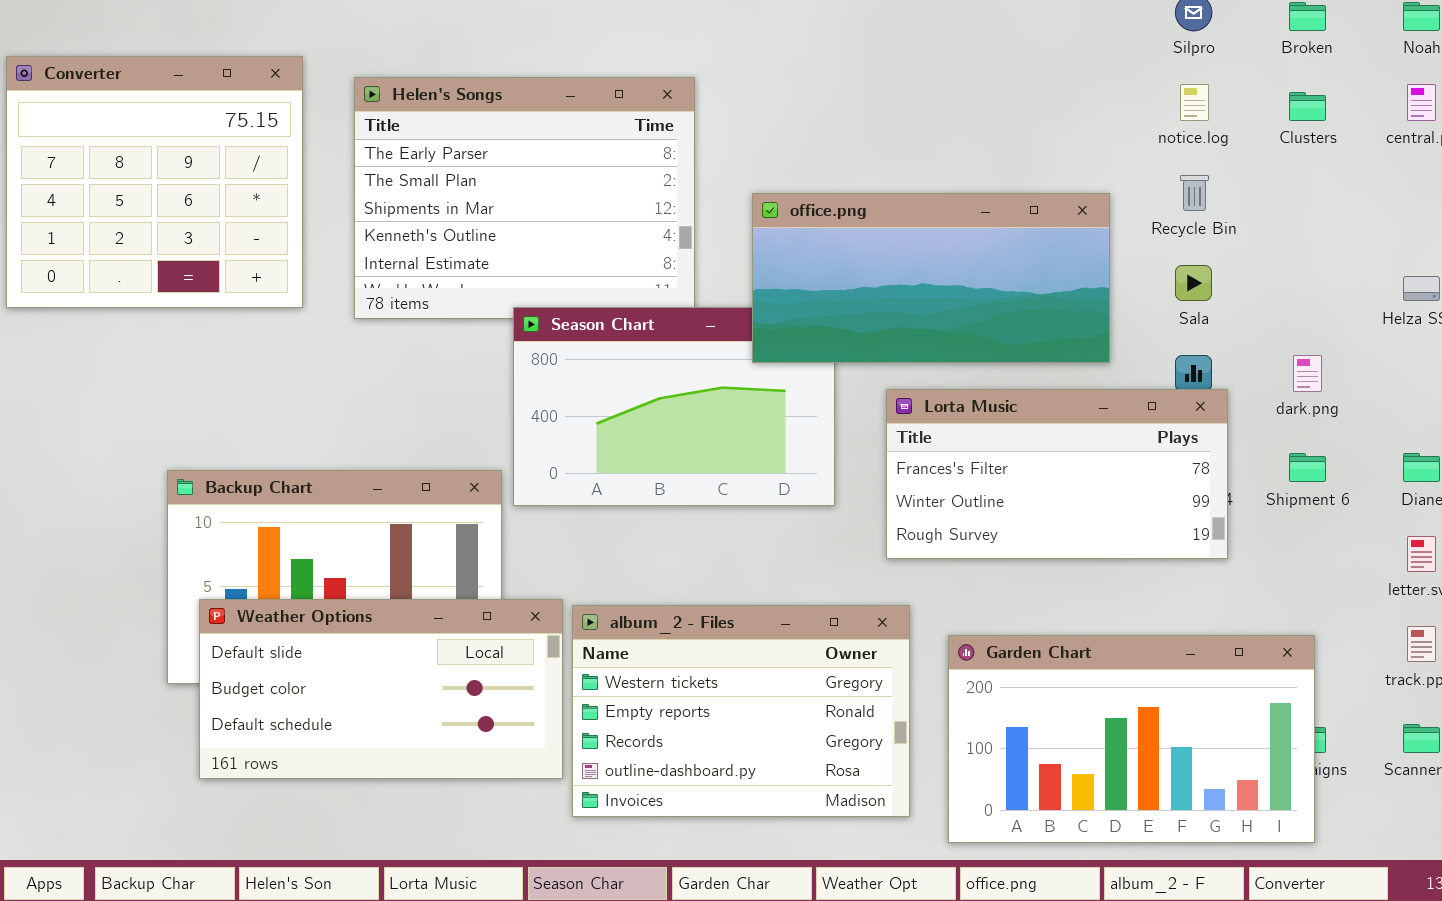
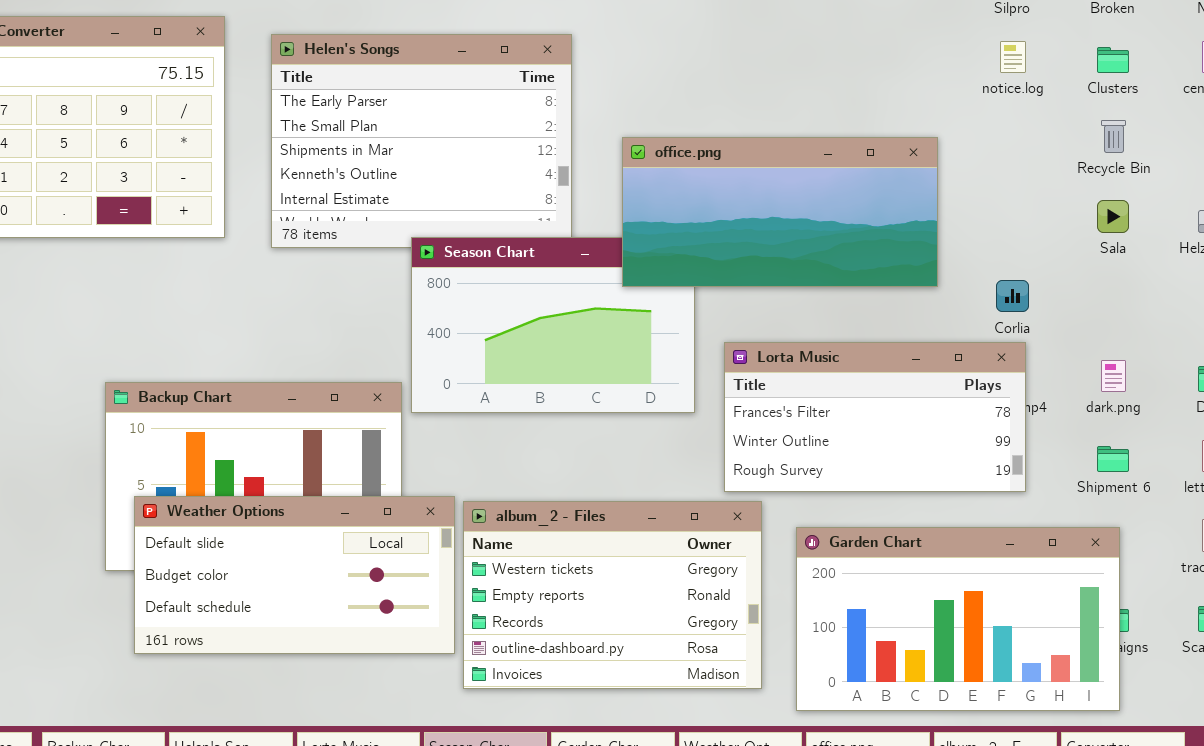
Recycle Bin: [1180,175,1209,211] -> [1101,120,1126,153], moved
Sala: [1175,265,1212,301] -> [1097,200,1129,233], moved
dark.png: [1293,355,1322,392] -> [1101,360,1126,392], moved
Lorta Music: [886,389,1228,559] -> [724,342,1026,492], moved
Shipment 6: [1289,453,1326,482] -> [1097,446,1129,472], moved

